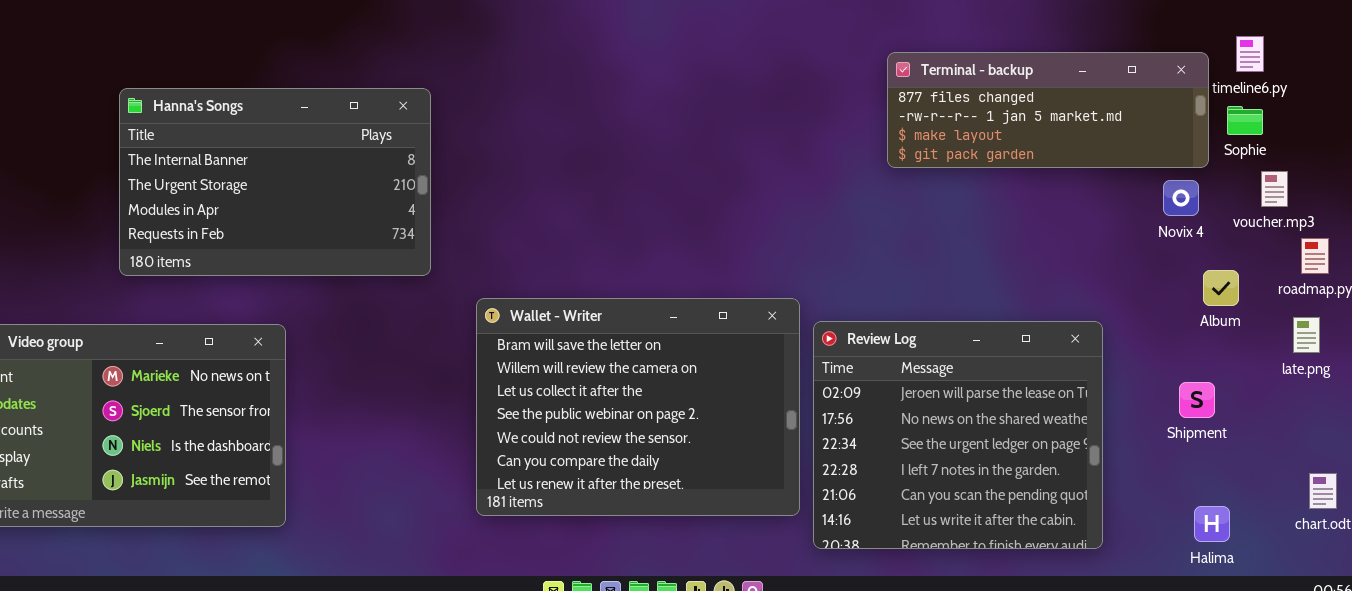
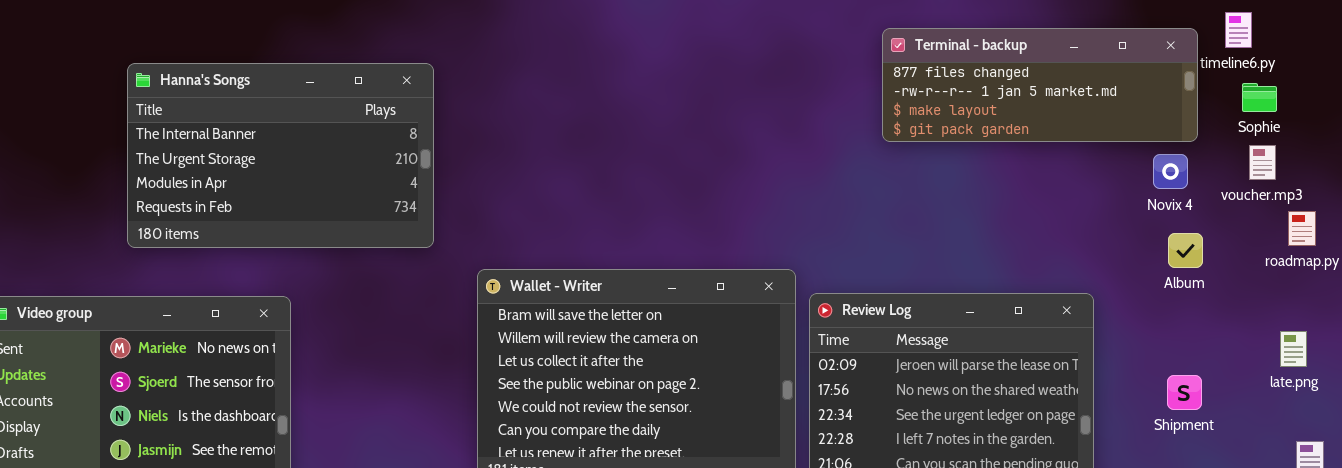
Sophie: [1227,106,1263,135] -> [1242,83,1277,112], moved
Album: [1203,270,1239,306] -> [1168,233,1203,268], moved
late.png: [1293,317,1320,353] -> [1280,331,1307,367], moved
Shipment: [1179,382,1215,418] -> [1167,375,1202,410], moved

